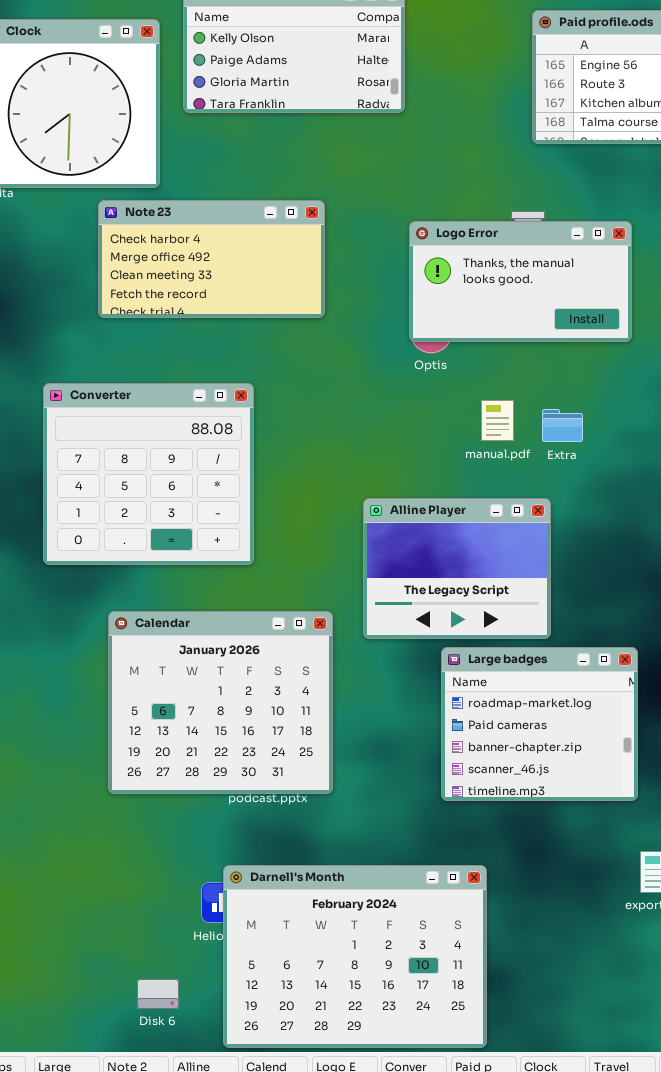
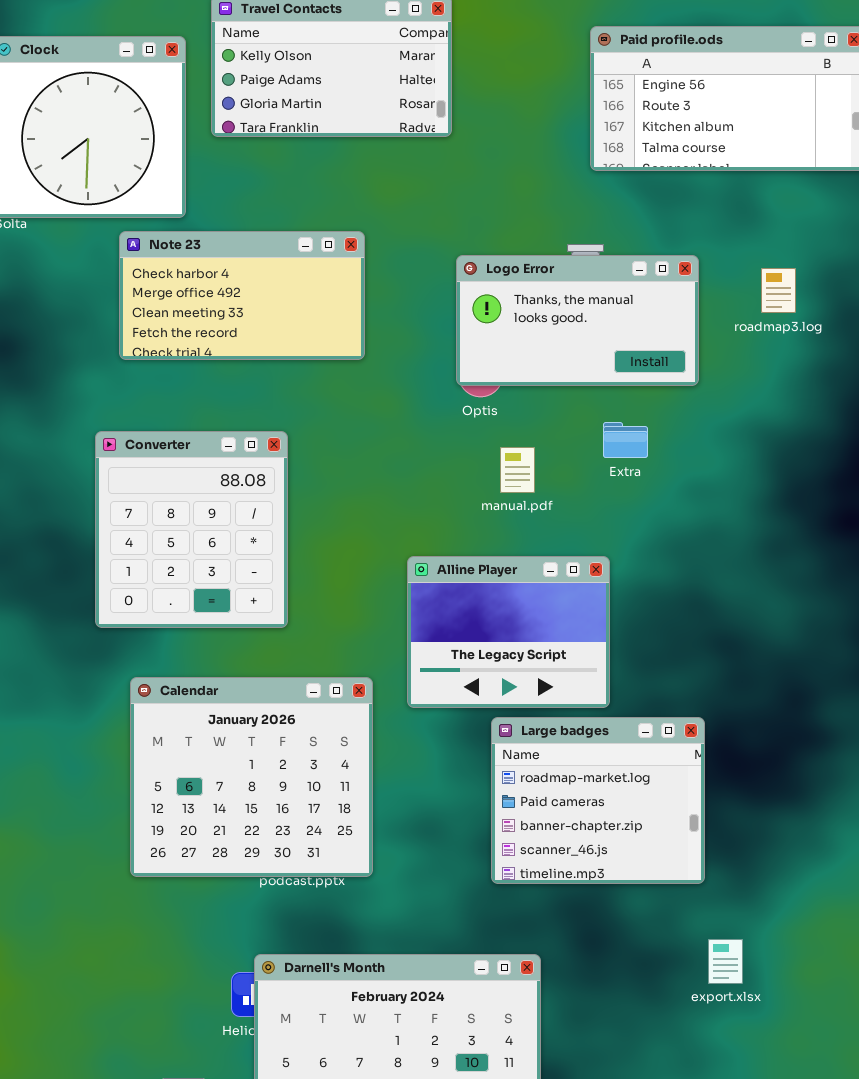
Converter: [43,383,254,565] -> [95,431,288,628], resized
manual.pdf: [481,400,514,441] -> [500,447,535,493], moved
Extra: [542,409,583,442] -> [603,422,648,458], moved

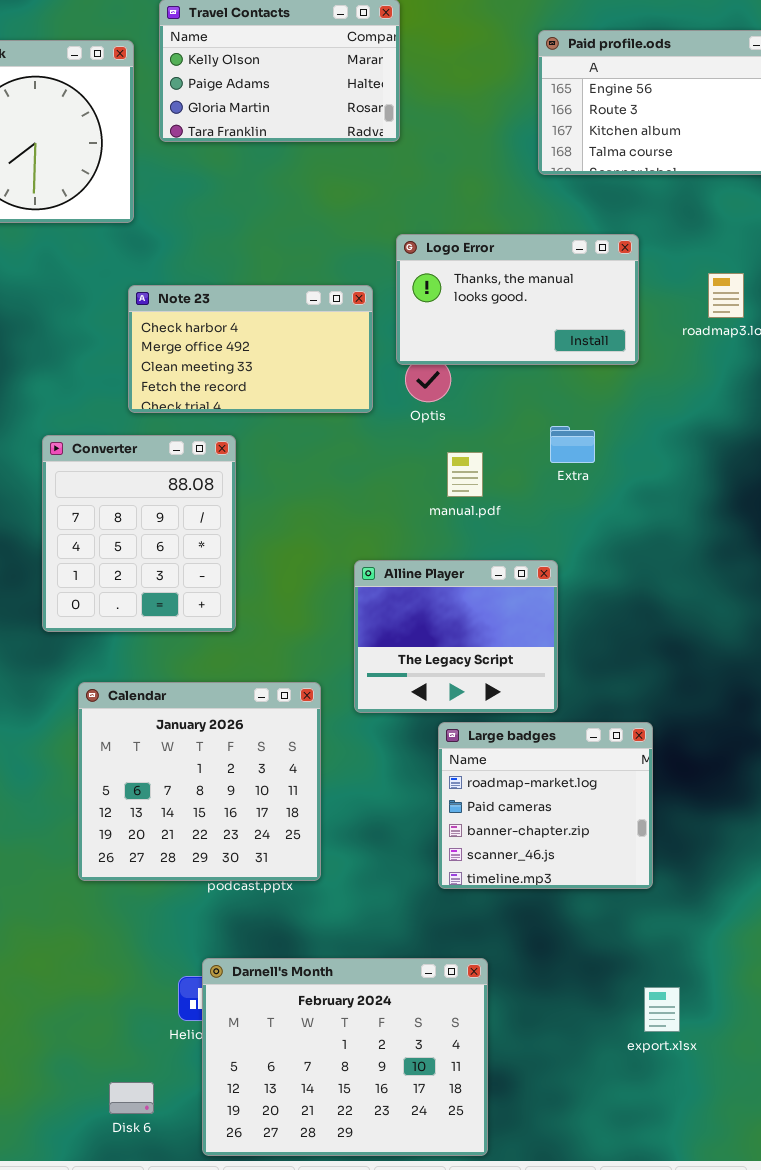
Note 23: [119,231,365,360] -> [128,285,373,413], moved
Logo Error: [456,255,699,386] -> [396,234,639,365], moved
export.xlsx: [708,939,743,984] -> [644,987,680,1032], moved

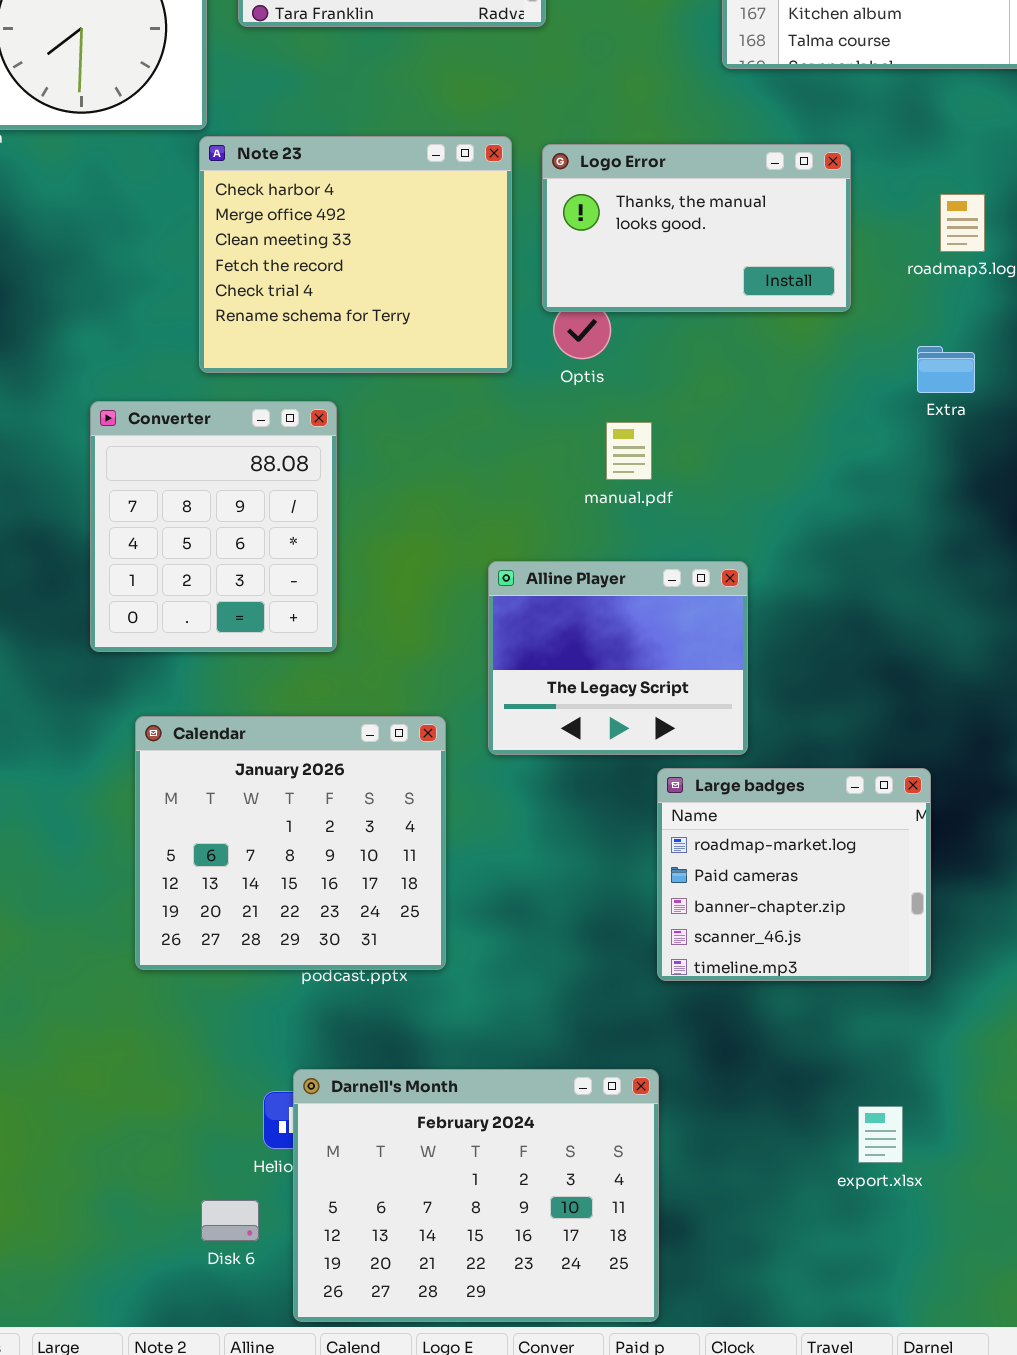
Note 23: [128,285,373,413] -> [199,136,512,373], resized
Extra: [550,426,595,463] -> [917,346,975,393], moved
Large badges: [438,722,653,889] -> [657,768,931,981], moved
Disk 6: [109,1082,154,1114] -> [201,1200,259,1241], moved

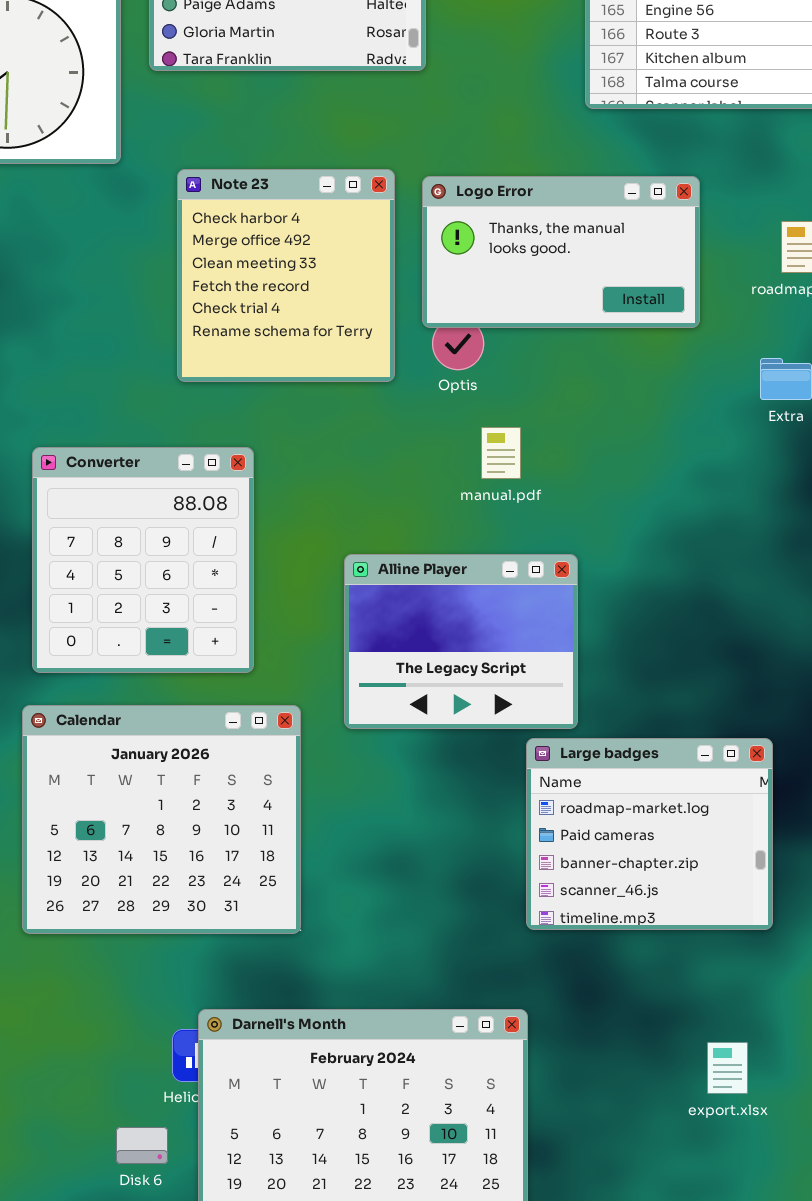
Note 23: [199,136,512,373] -> [177,169,395,382], resized
Converter: [90,401,337,652] -> [32,447,254,673], moved
Alline Player: [488,561,748,755] -> [344,554,578,729], moved
Calendar: [135,716,446,970] -> [22,705,301,934], moved

